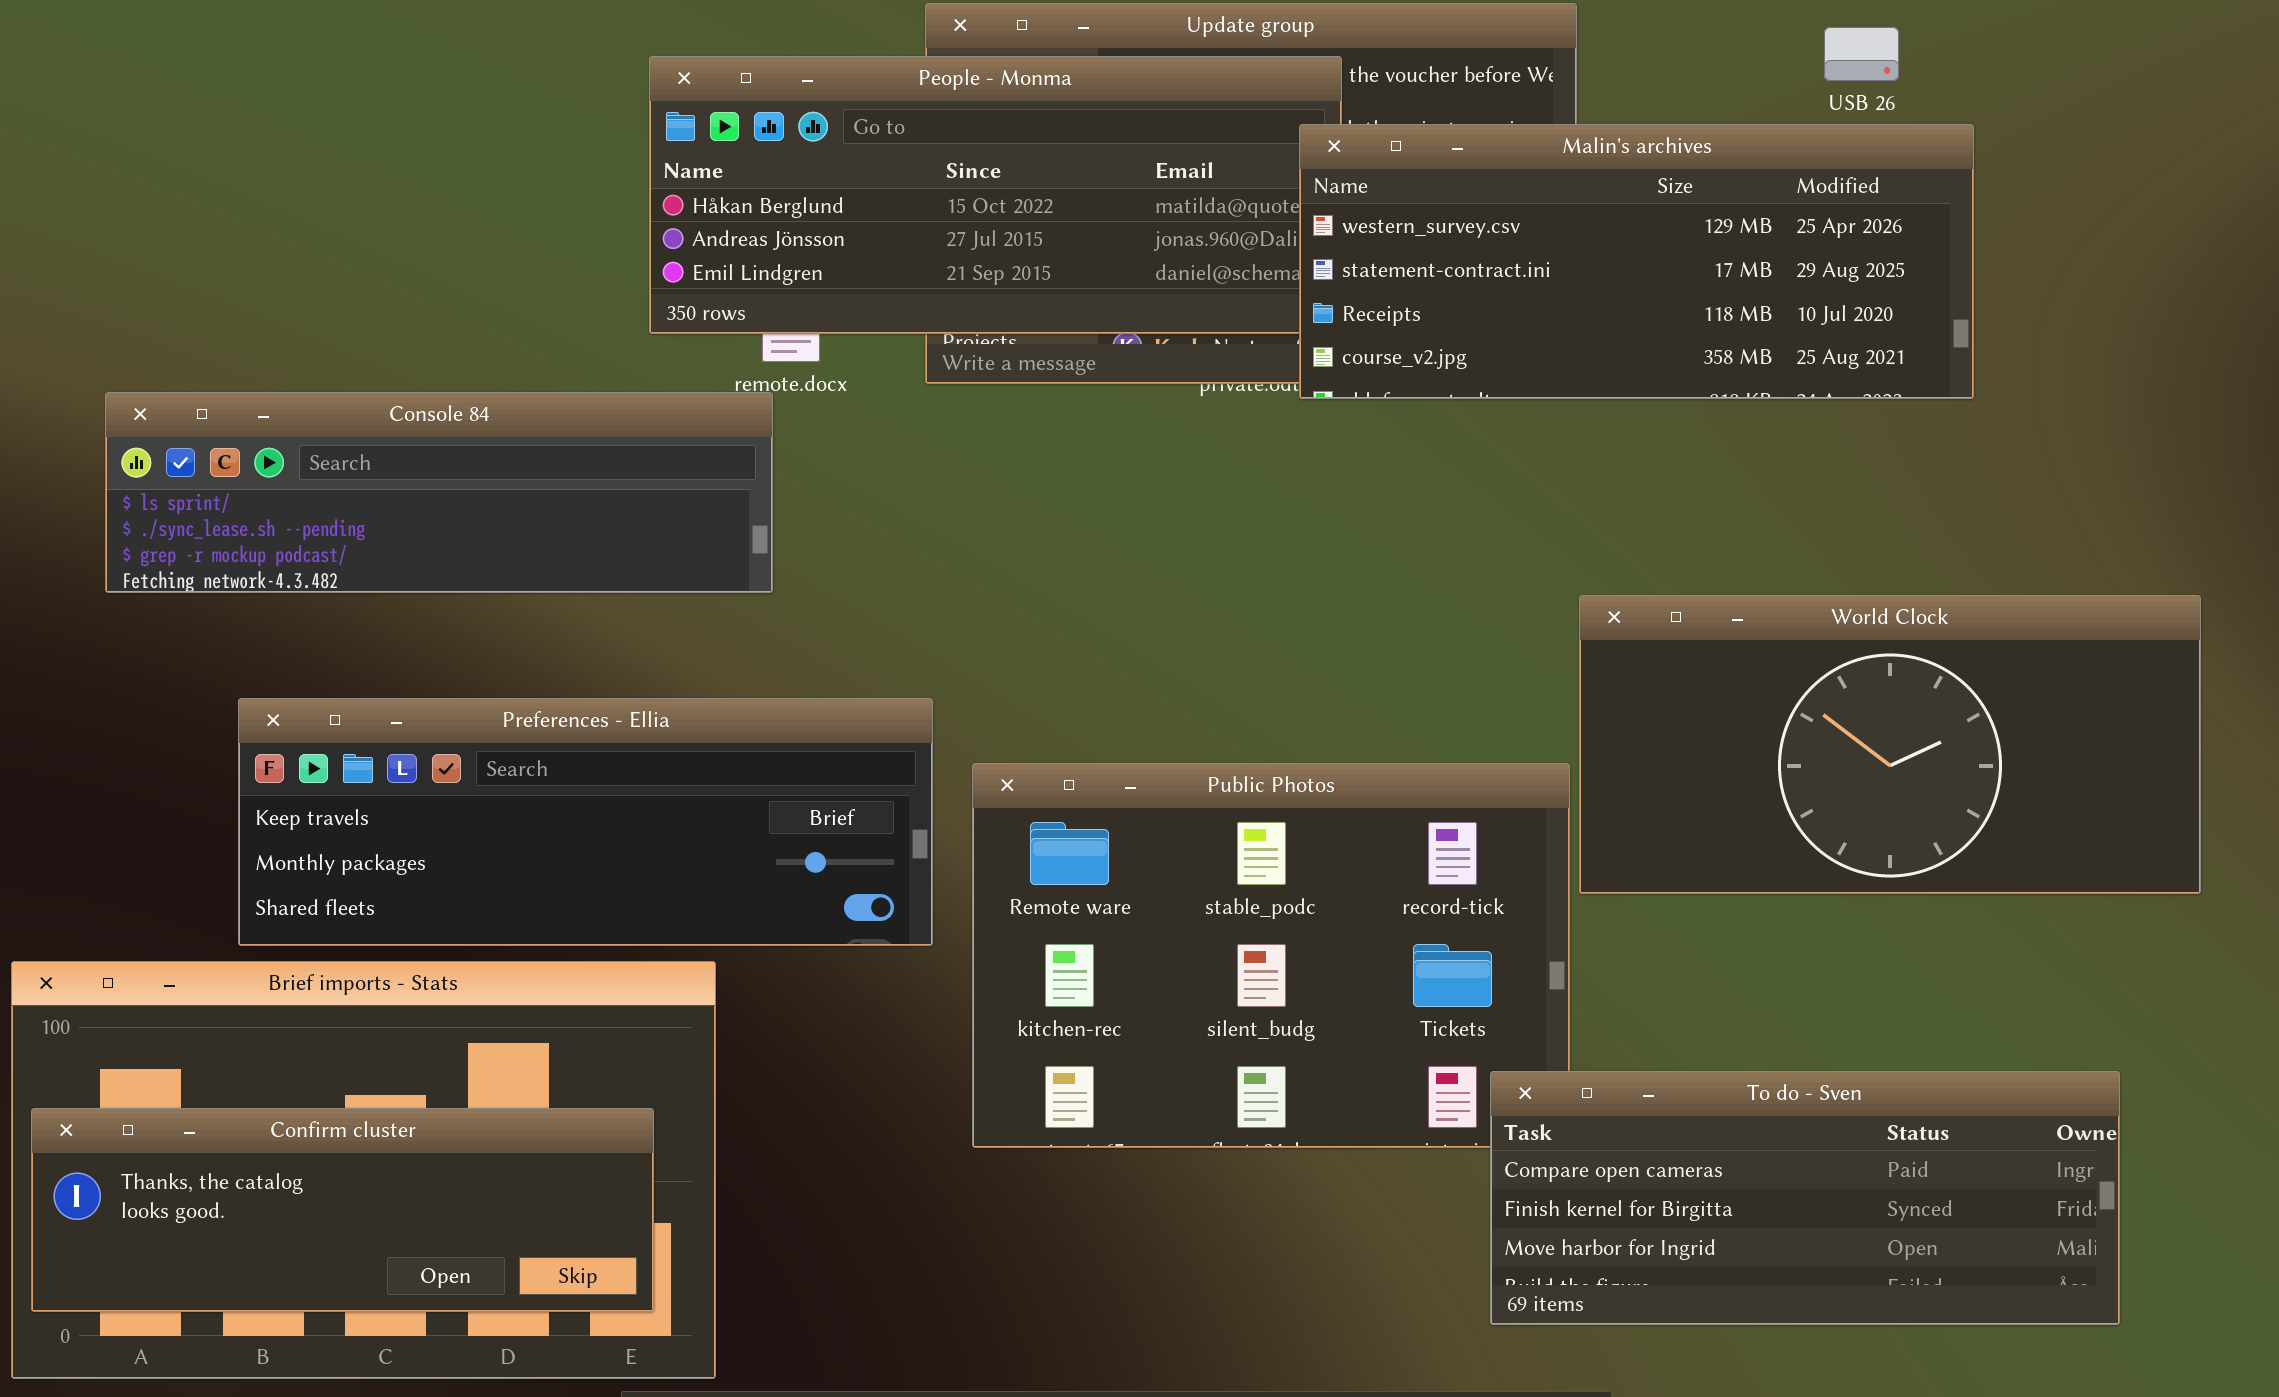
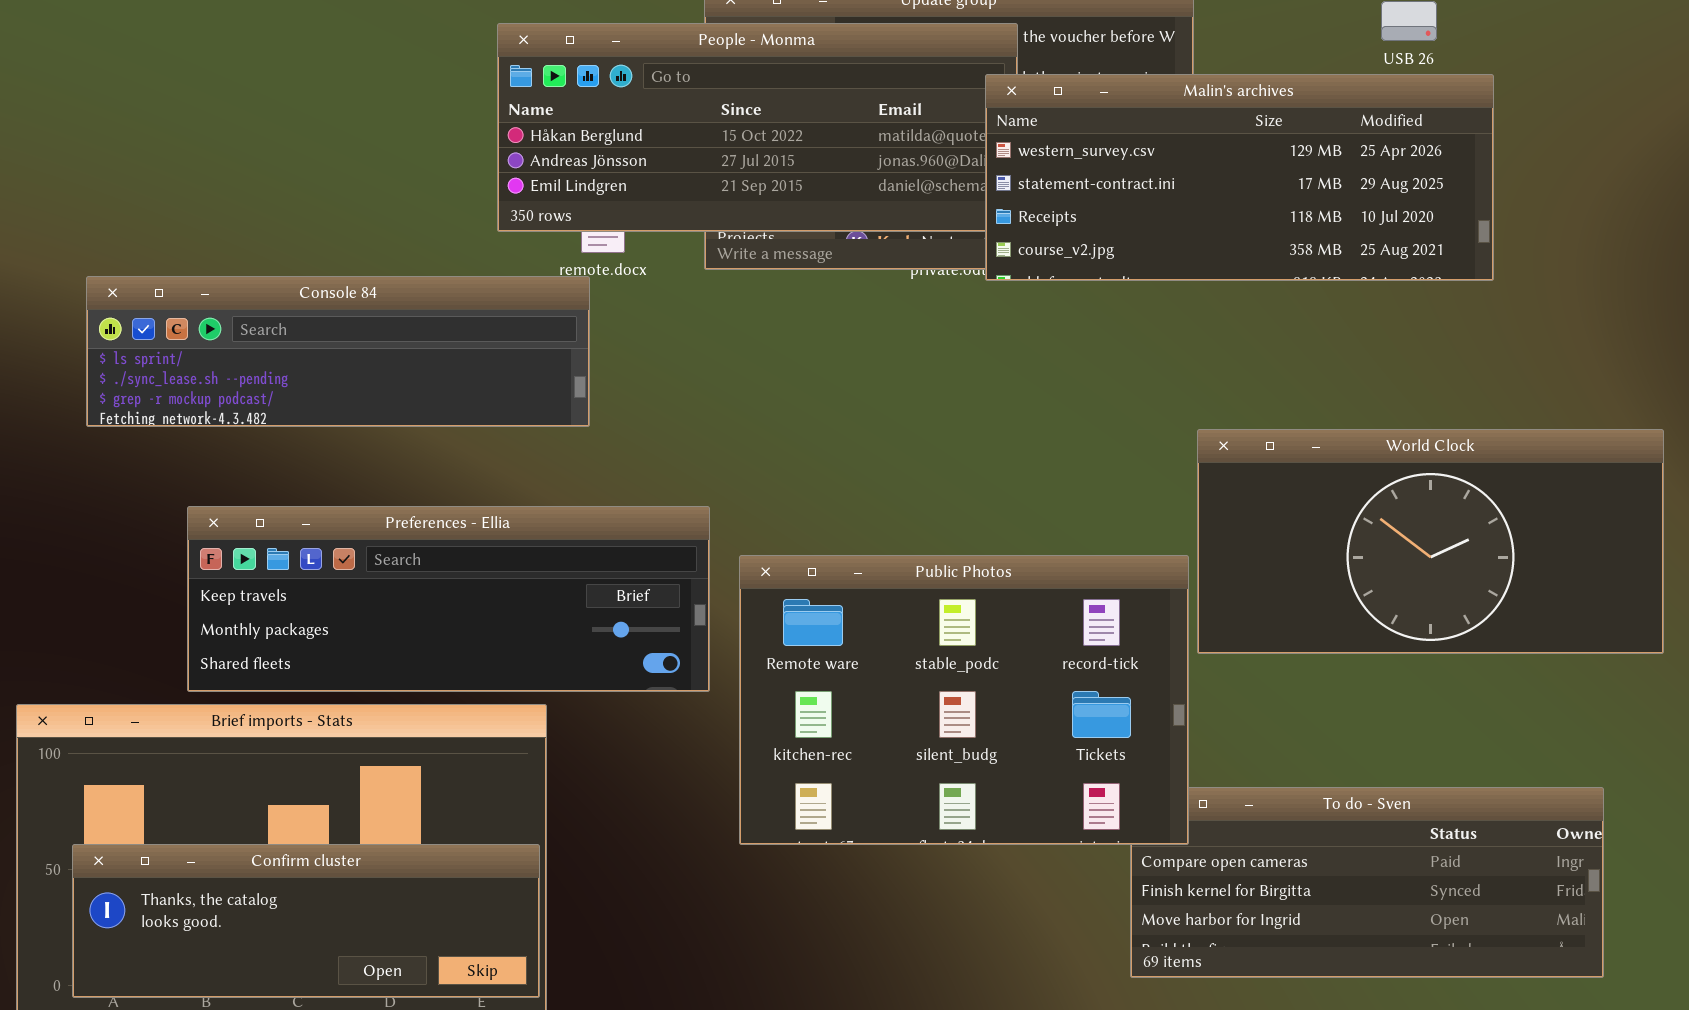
Public Photos: [972,763,1570,1148] -> [739,555,1189,845], raised
Confirm cluster: [31,1108,654,1312] -> [72,844,540,998], moved

